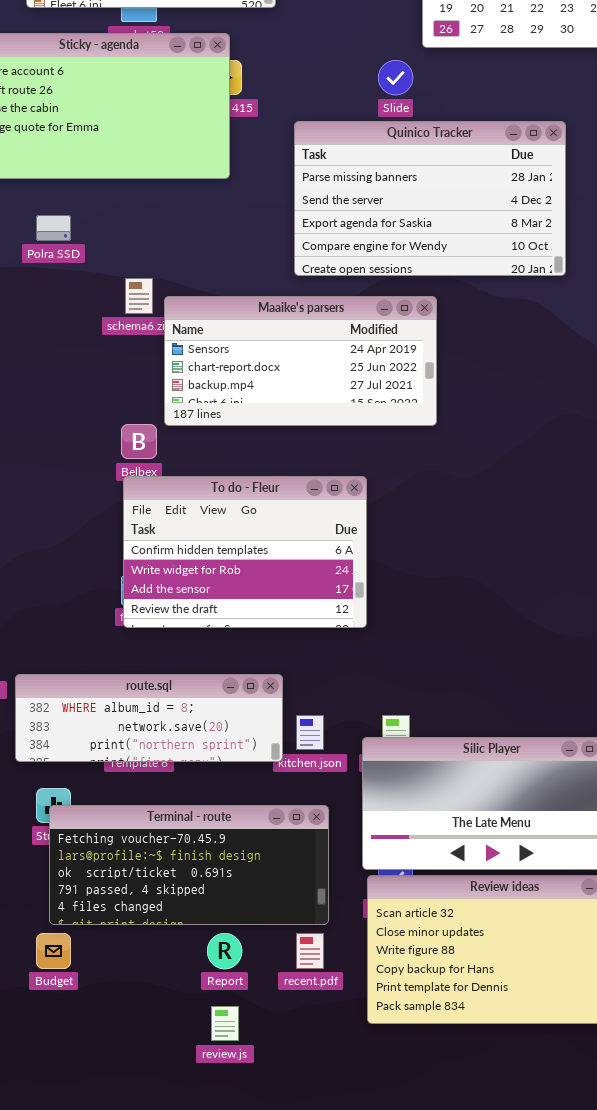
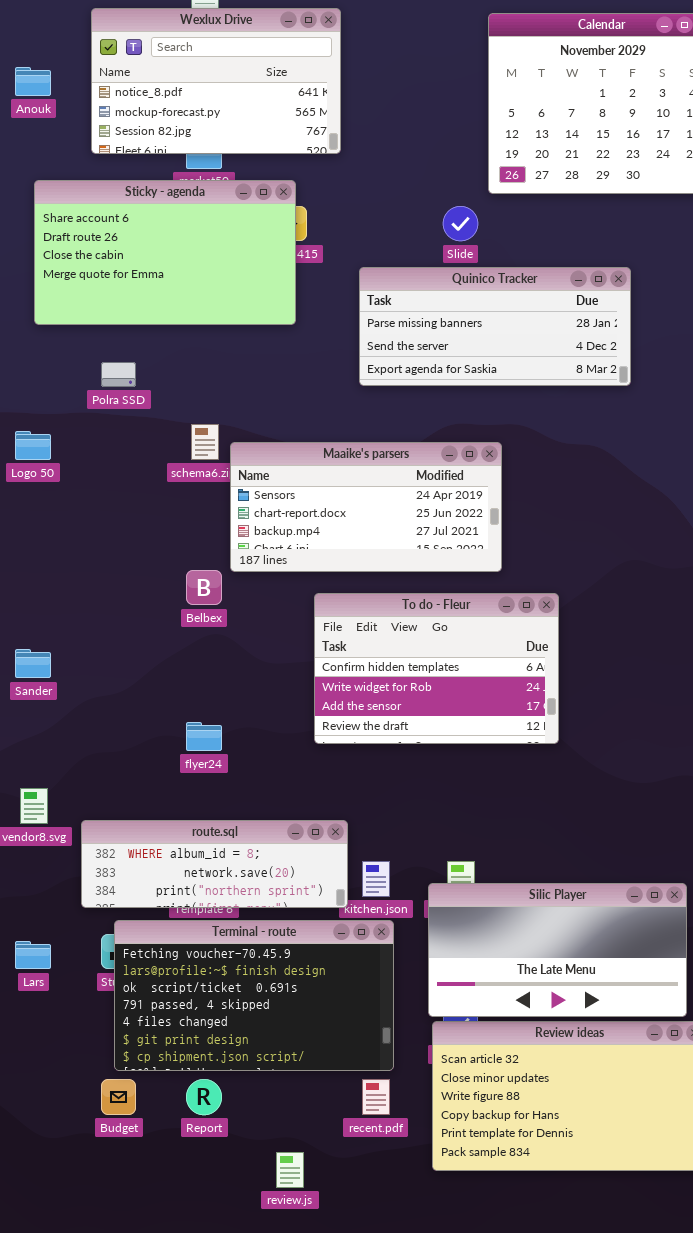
Quinico Tracker: [294,121,566,276] -> [359,267,631,386], resized
To do - Fleur: [123,476,367,628] -> [314,593,559,744], moved
Terminal - route: [49,805,329,925] -> [114,920,394,1071], resized
Report: [207,933,242,969] -> [186,1079,222,1115], moved

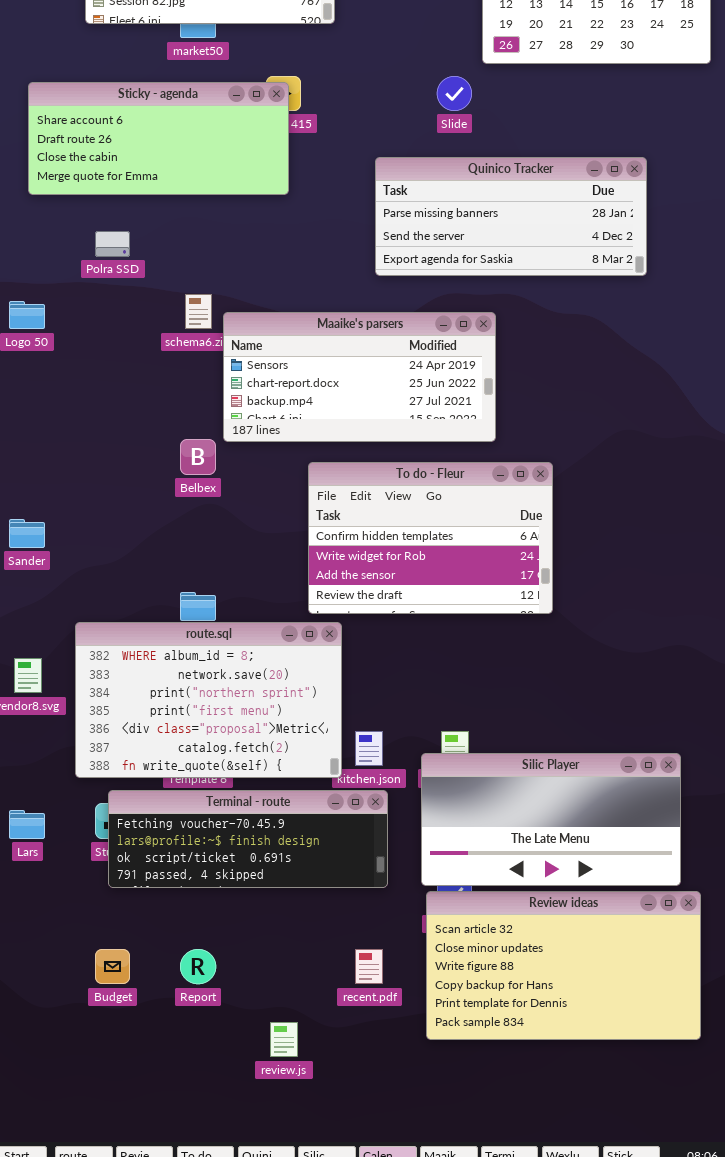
Sticky - agenda: [34,180,296,325] -> [28,82,289,195], resized
Quinico Tracker: [359,267,631,386] -> [375,157,647,276], moved
route.sql: [81,820,348,908] -> [75,622,342,778], resized
Terminal - route: [114,920,394,1071] -> [108,790,388,888], resized

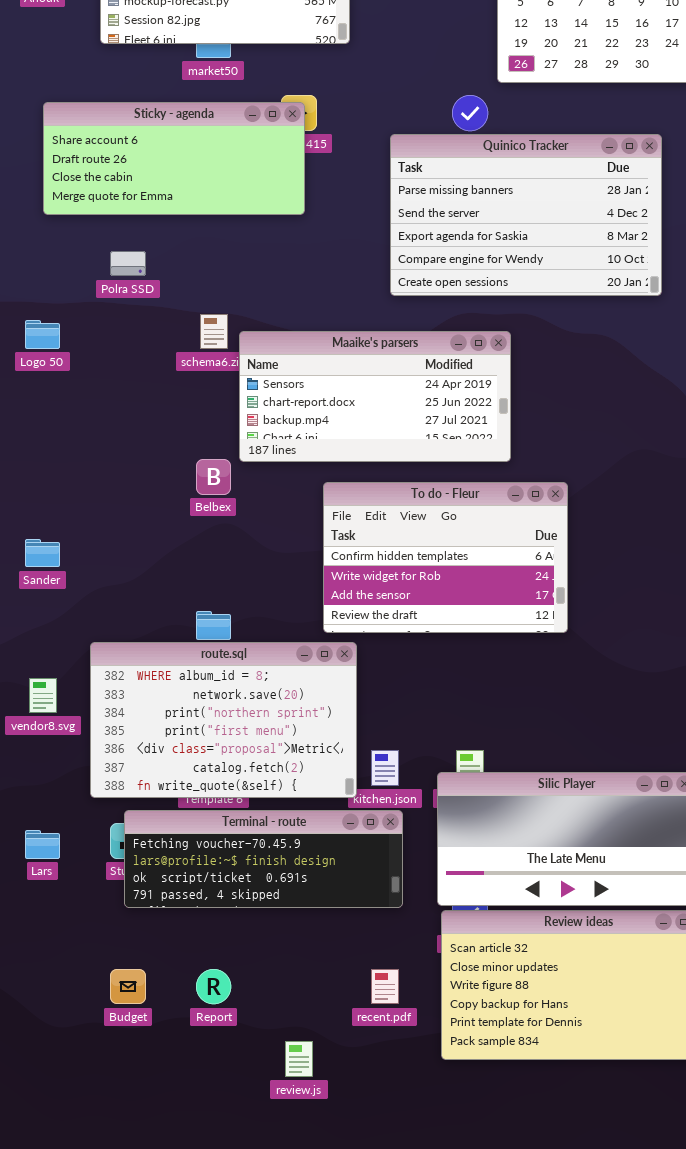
Quinico Tracker: [375,157,647,276] -> [390,134,662,296], resized

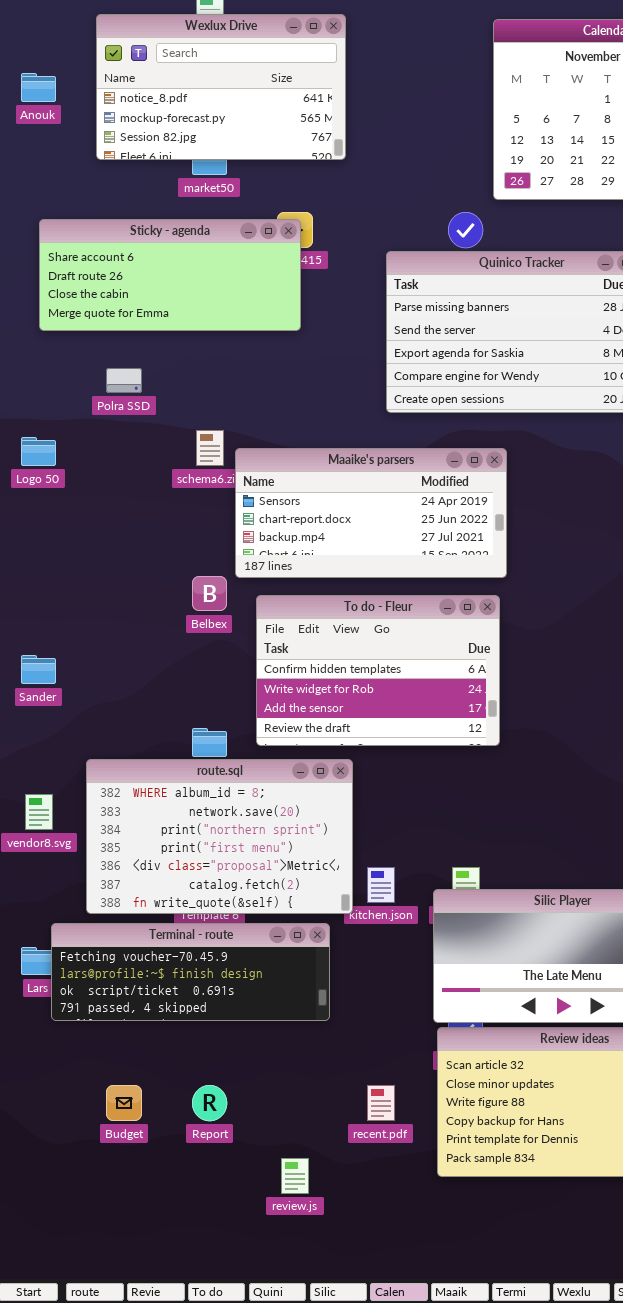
To do - Fleur: [323,482,568,633] -> [256,595,500,746], moved
Terminal - route: [124,810,403,908] -> [51,923,330,1021], moved

